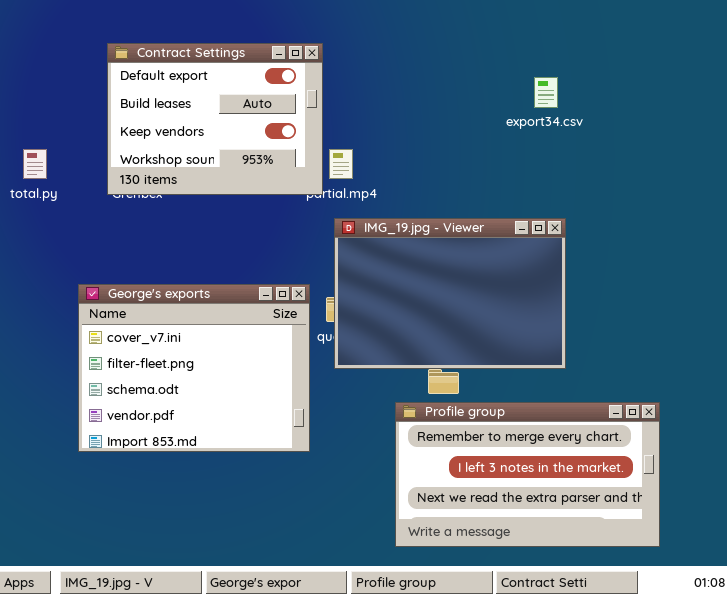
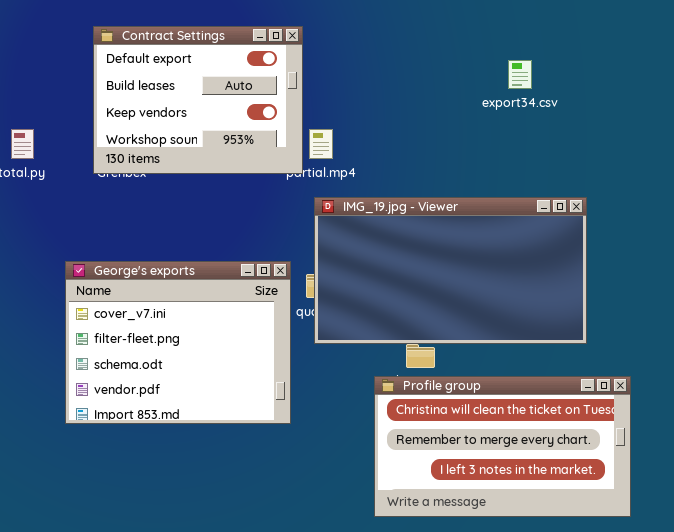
IMG_19.jpg - Viewer: [334,218,566,369] -> [314,197,587,344], resized
Profile group: [395,402,660,547] -> [374,376,631,517], scrolled up 1 row

